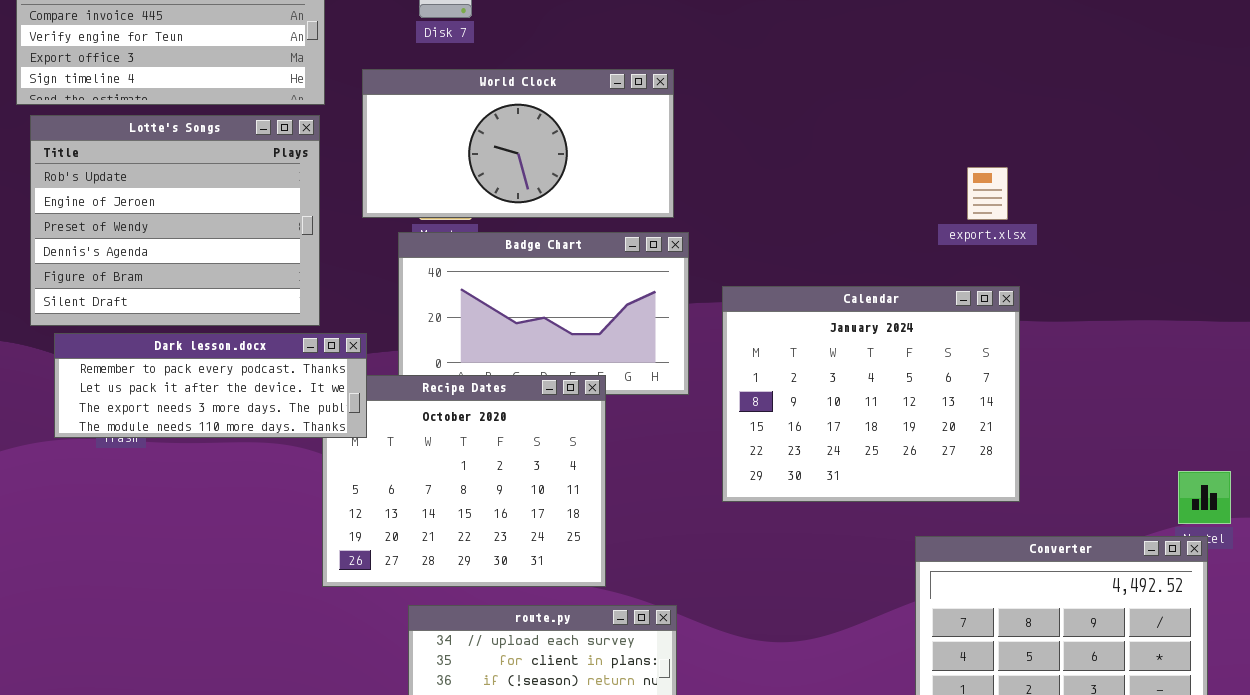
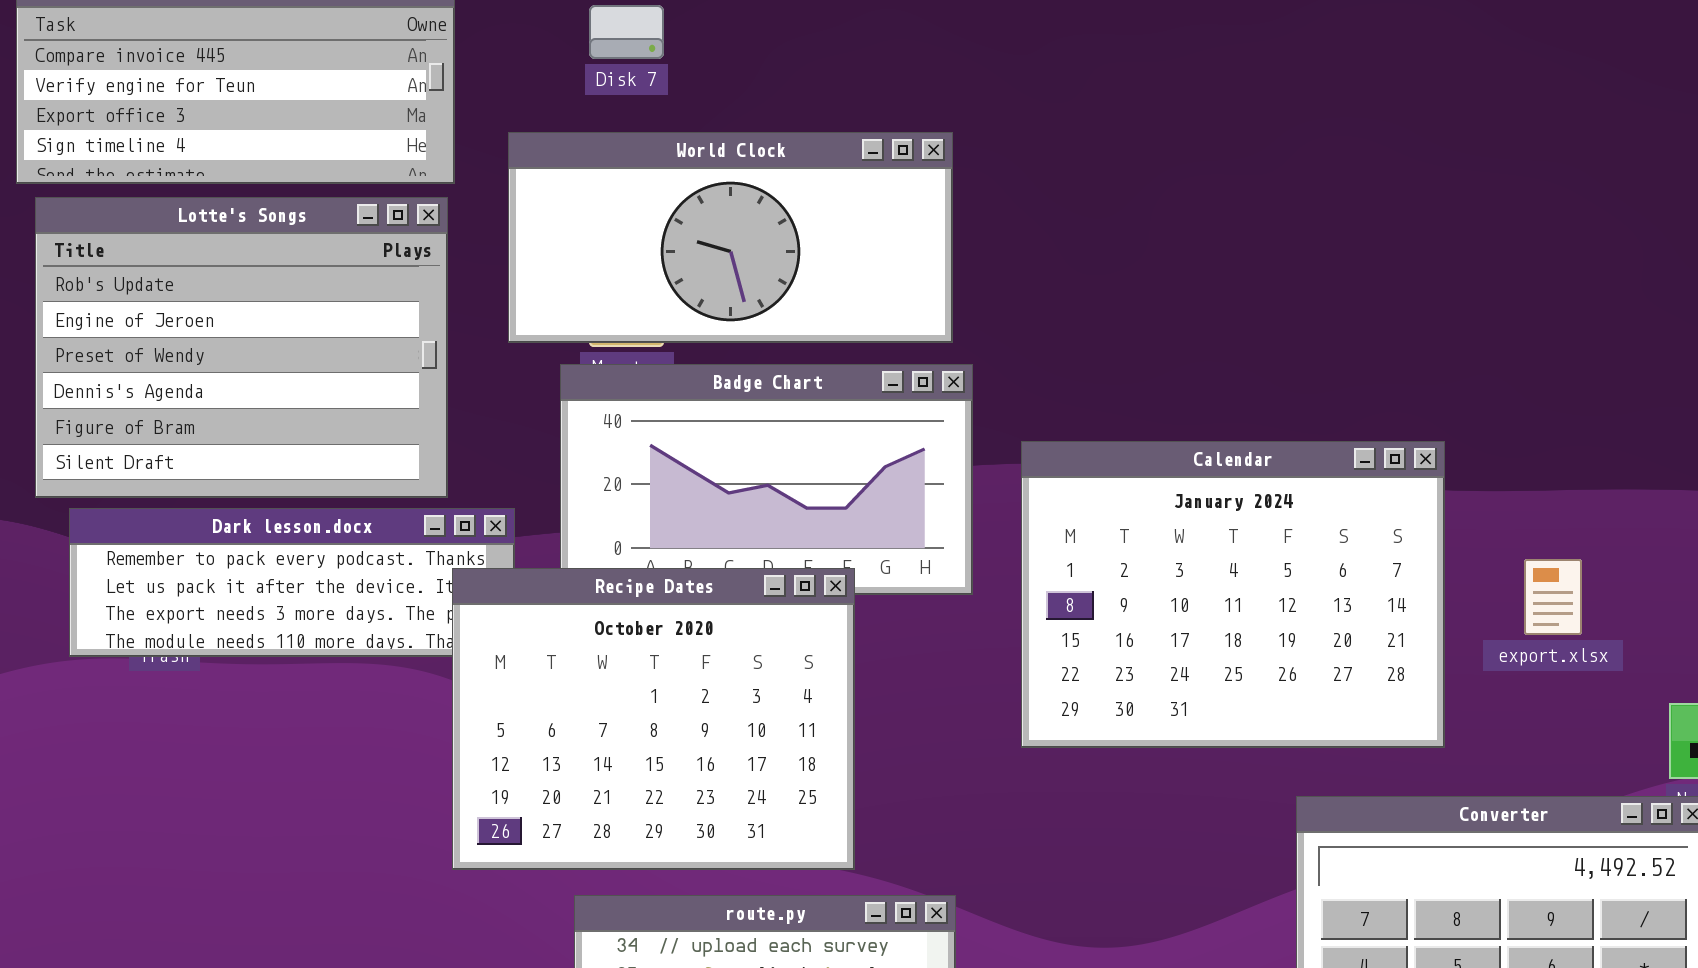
export.xlsx: [967,167,1008,220] -> [1524,559,1582,635], moved
Recipe Dates: [322,375,606,587] -> [452,568,855,870], raised

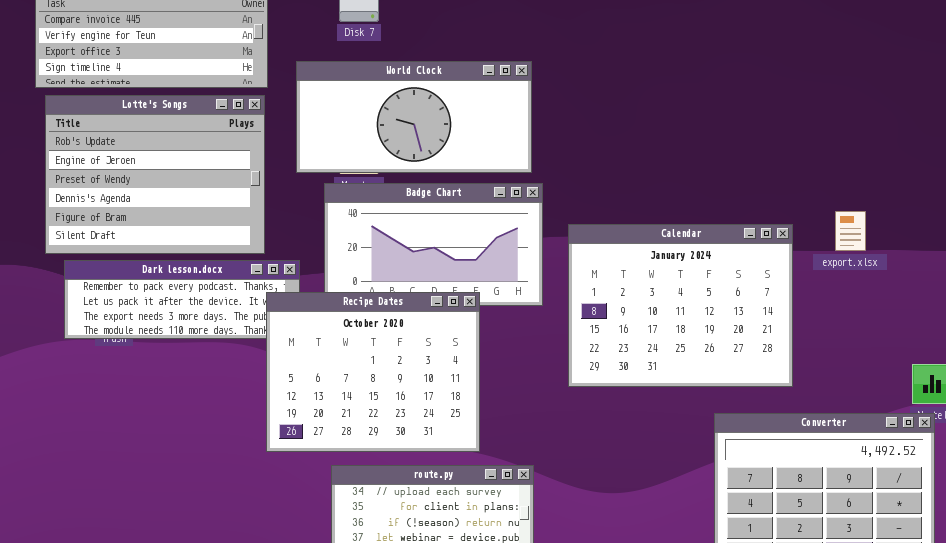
export.xlsx: [1524,559,1582,635] -> [835,211,866,251], moved

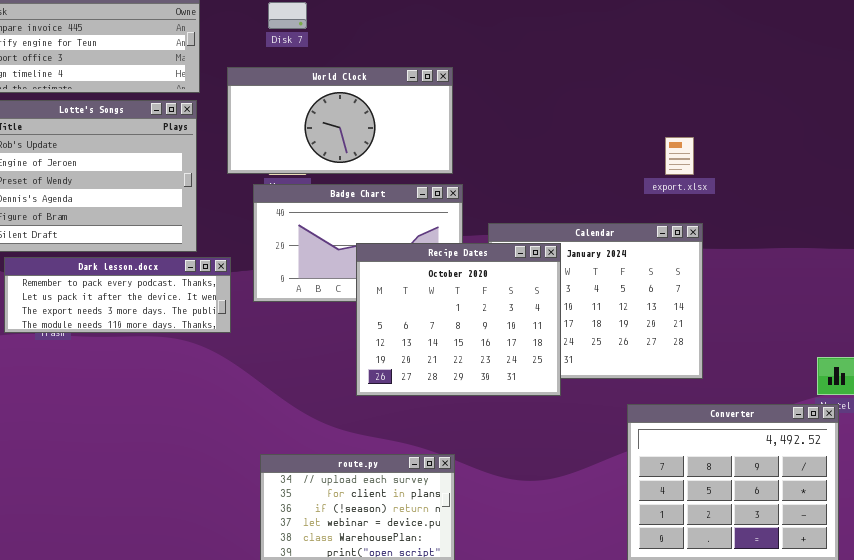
export.xlsx: [835,211,866,251] -> [665,137,694,175], moved
Recipe Dates: [266,292,480,452] -> [356,243,561,396], moved

